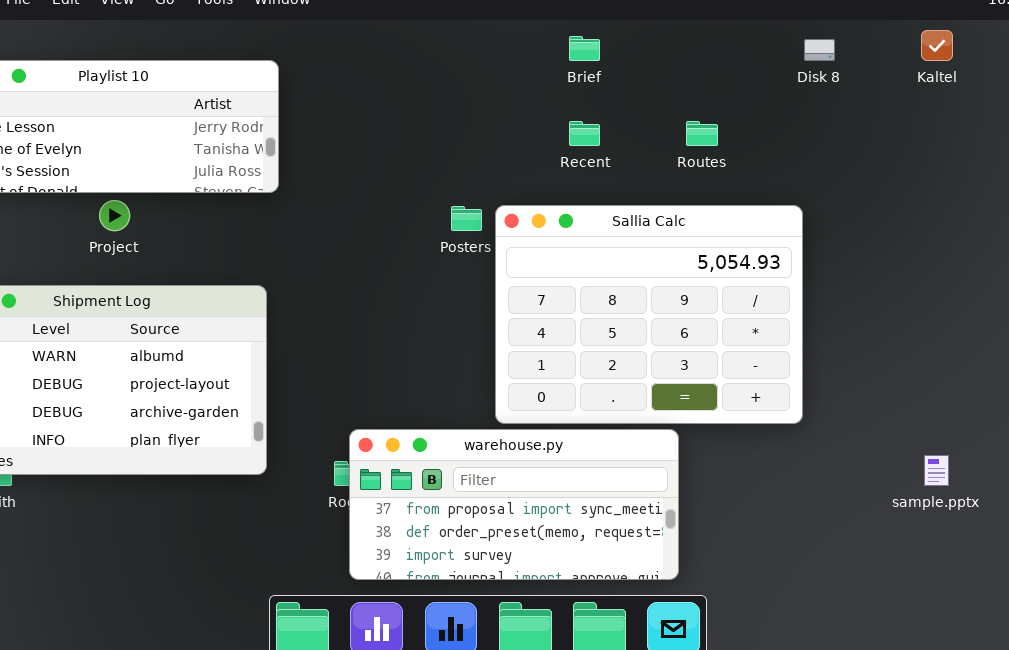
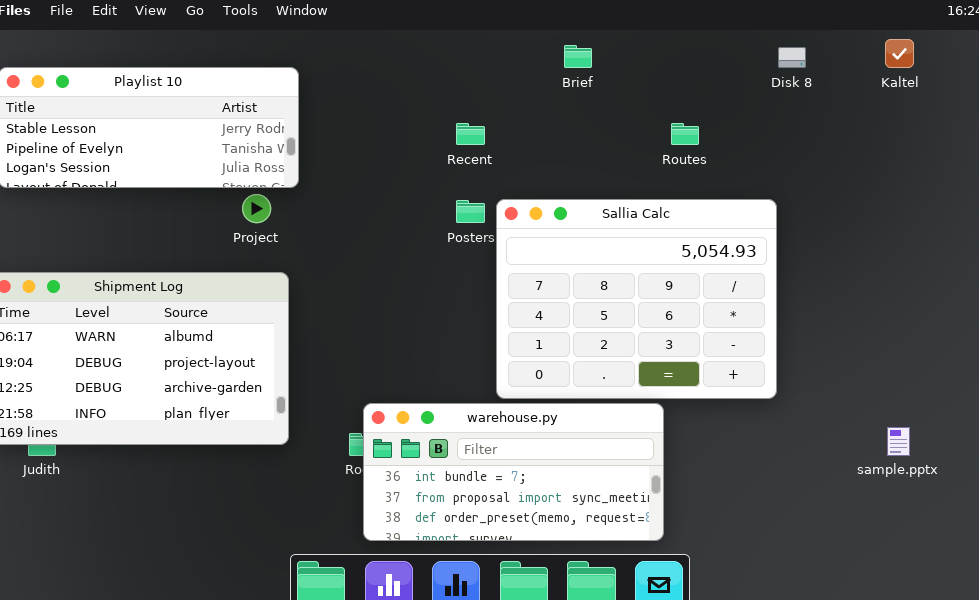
Recent: [569,121,600,146] -> [456,123,485,145], moved
Project: [99,200,130,231] -> [242,194,271,223], moved
warehouse.py: [349,429,679,580] -> [363,403,664,541], scrolled up 1 row

